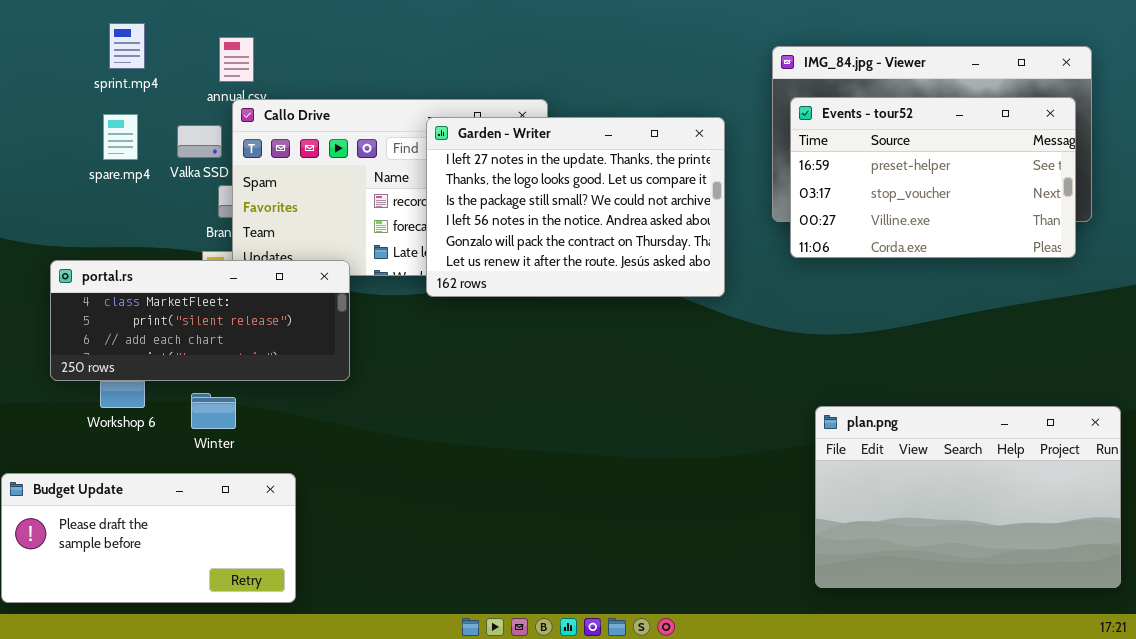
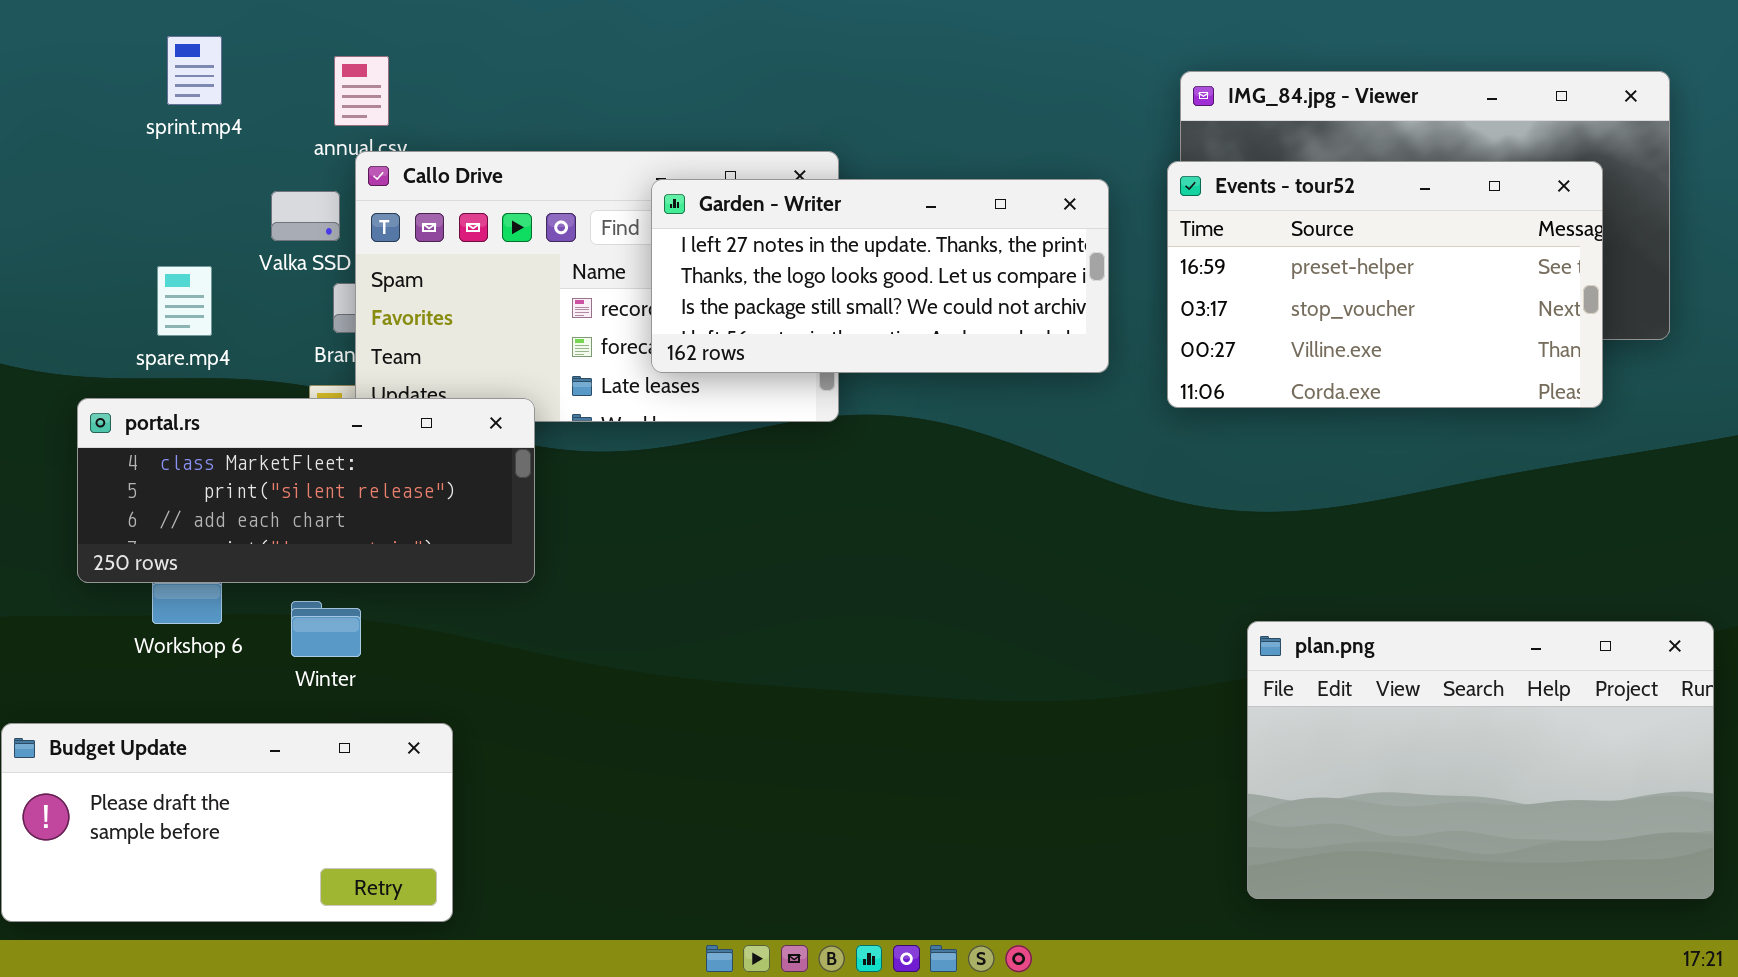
Events - tour52: [790,97,1076,258] -> [1167,161,1603,408], moved
spare.mp4: [103,114,138,160] -> [157,266,212,336], moved
Garden - Writer: [426,117,725,297] -> [651,179,1109,373], resized

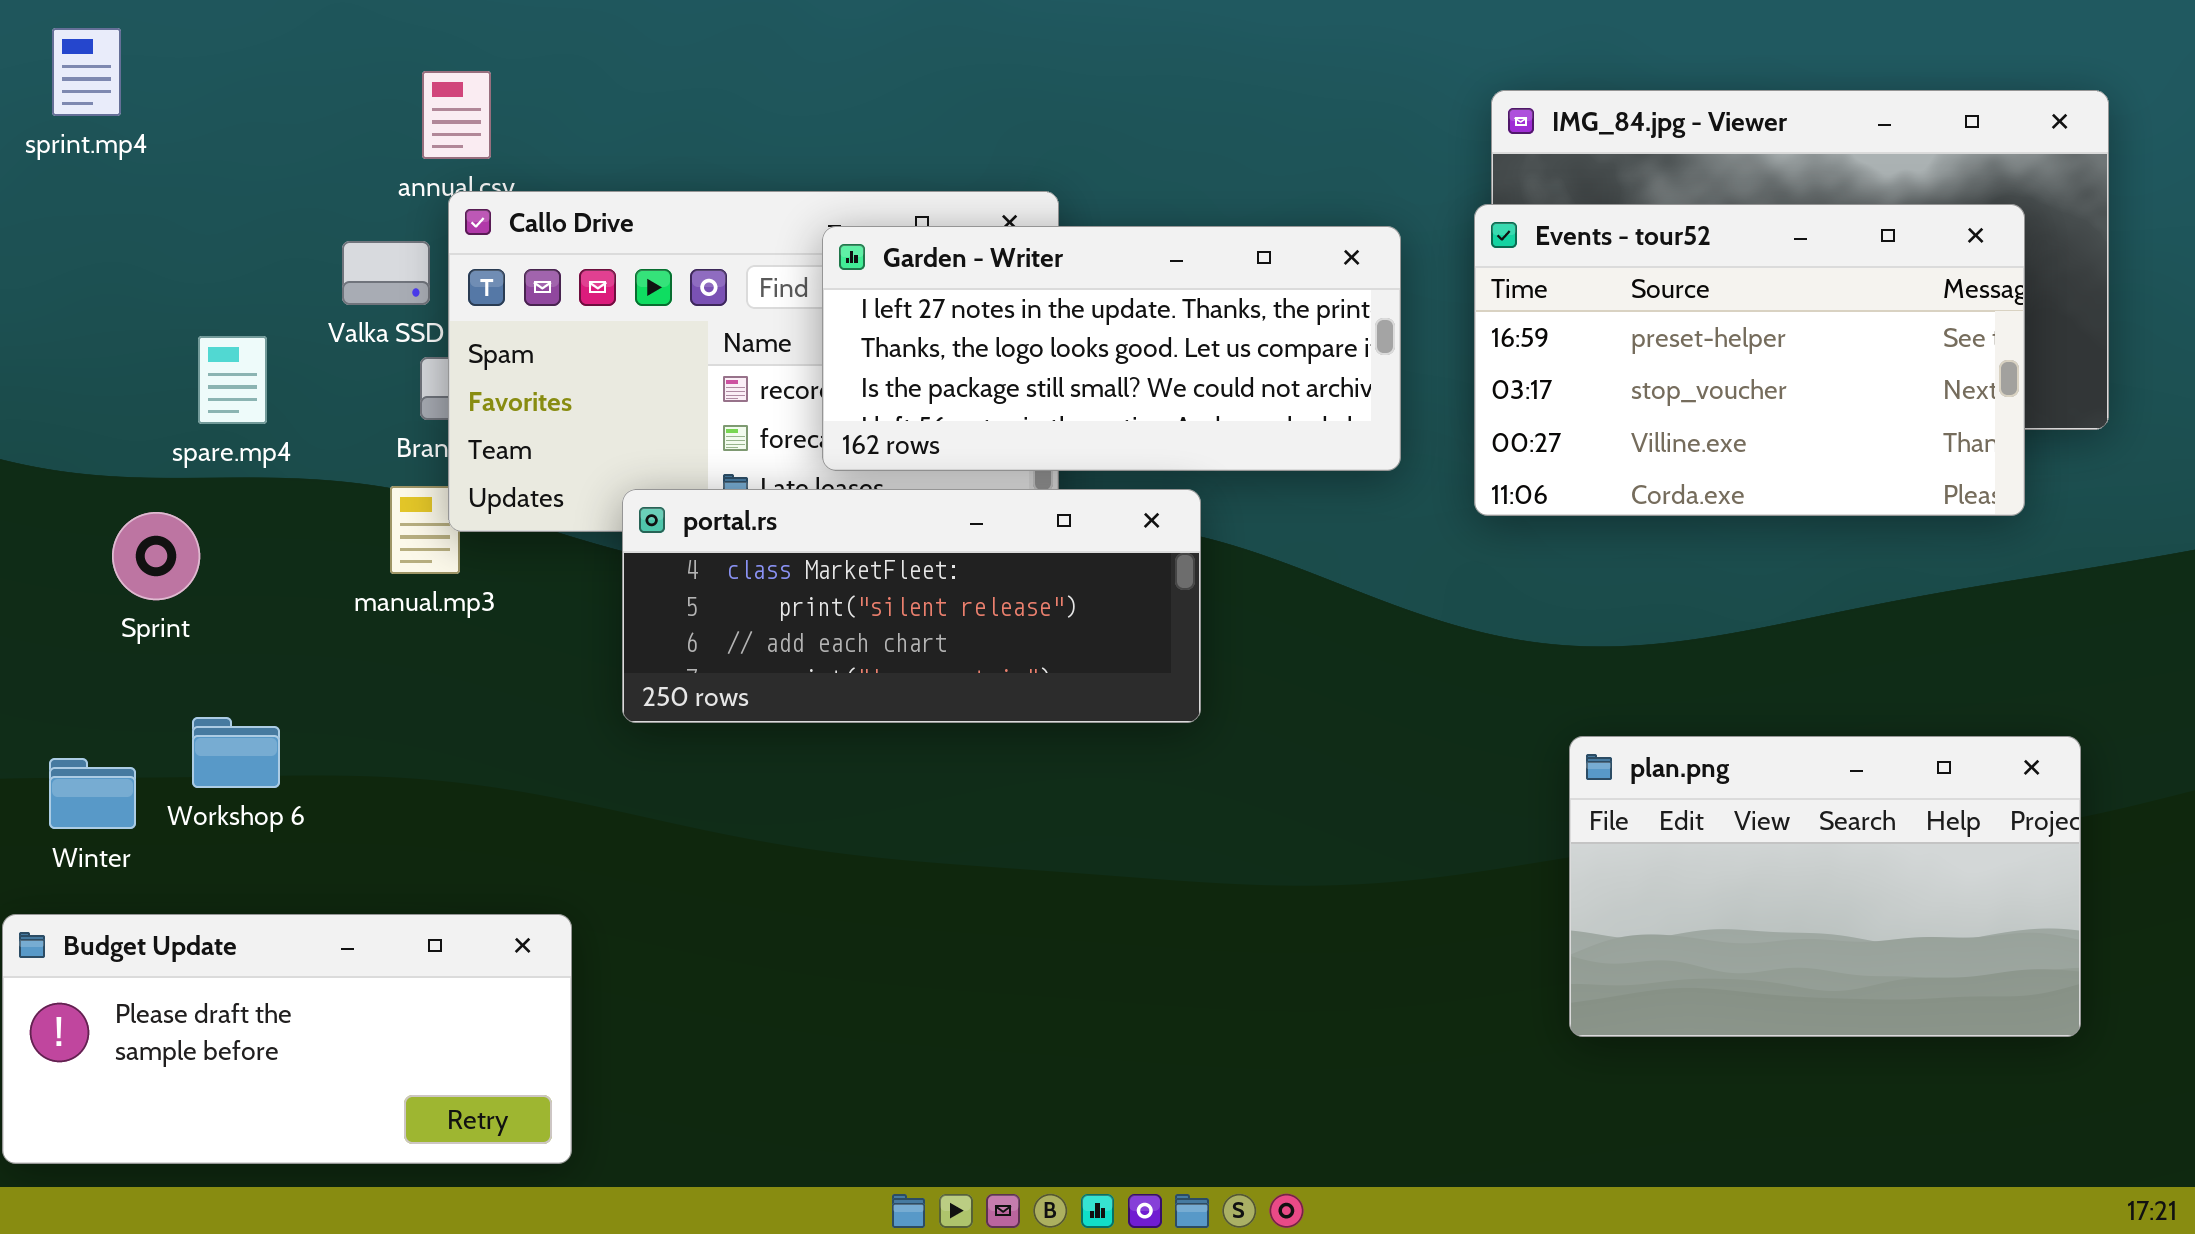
sprint.mp4: [167,36,222,105] -> [52,28,121,116], moved
portal.rs: [77,398,535,583] -> [622,489,1201,723], moved
Winter: [291,601,361,657] -> [49,758,136,829], moved
plan.png: [1247,621,1714,899] -> [1569,736,2081,1037], moved, resized

